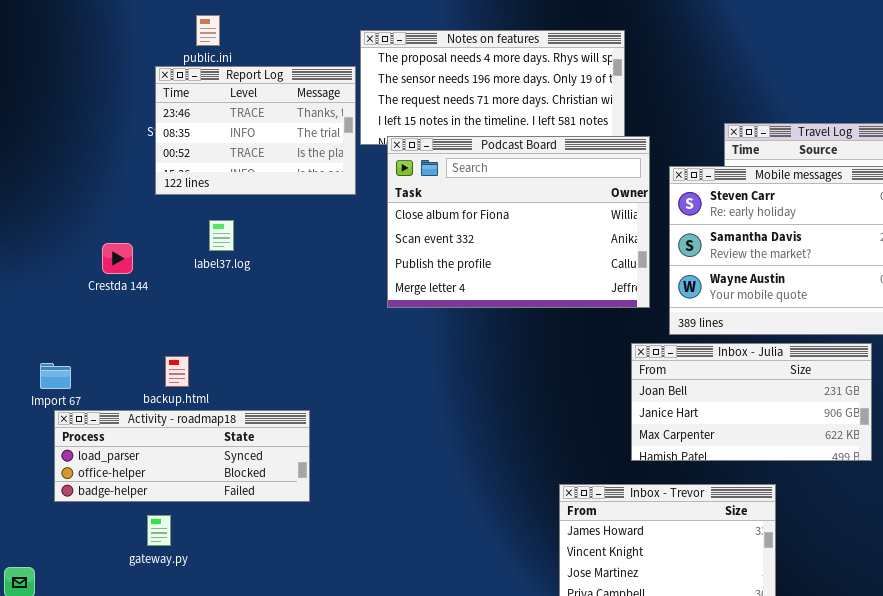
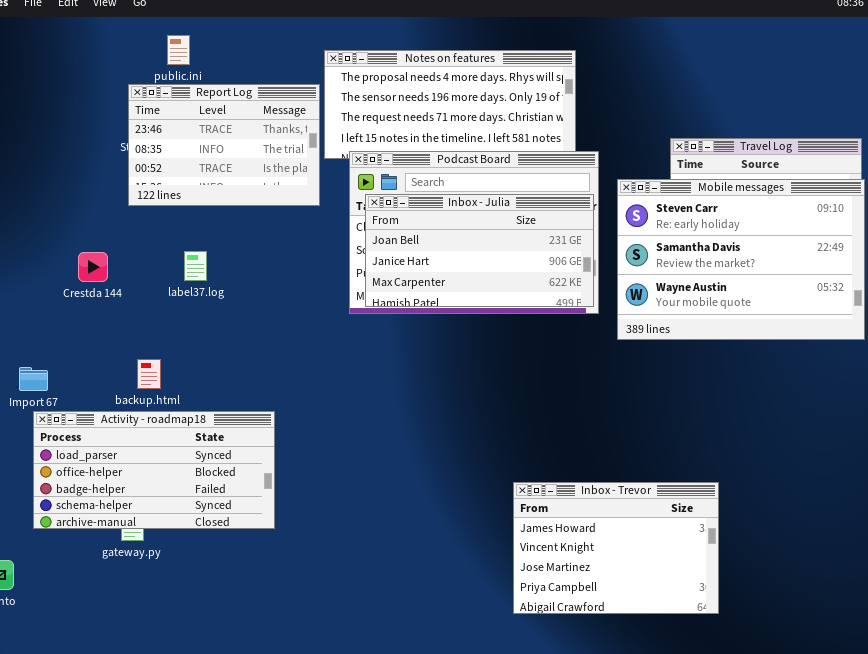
label37.log: [209,220,234,251] -> [184,251,207,281], moved
Inbox - Julia: [631,343,872,461] -> [365,194,594,307], moved
Activity - roadmap18: [54,410,310,502] -> [33,411,275,529], resized

